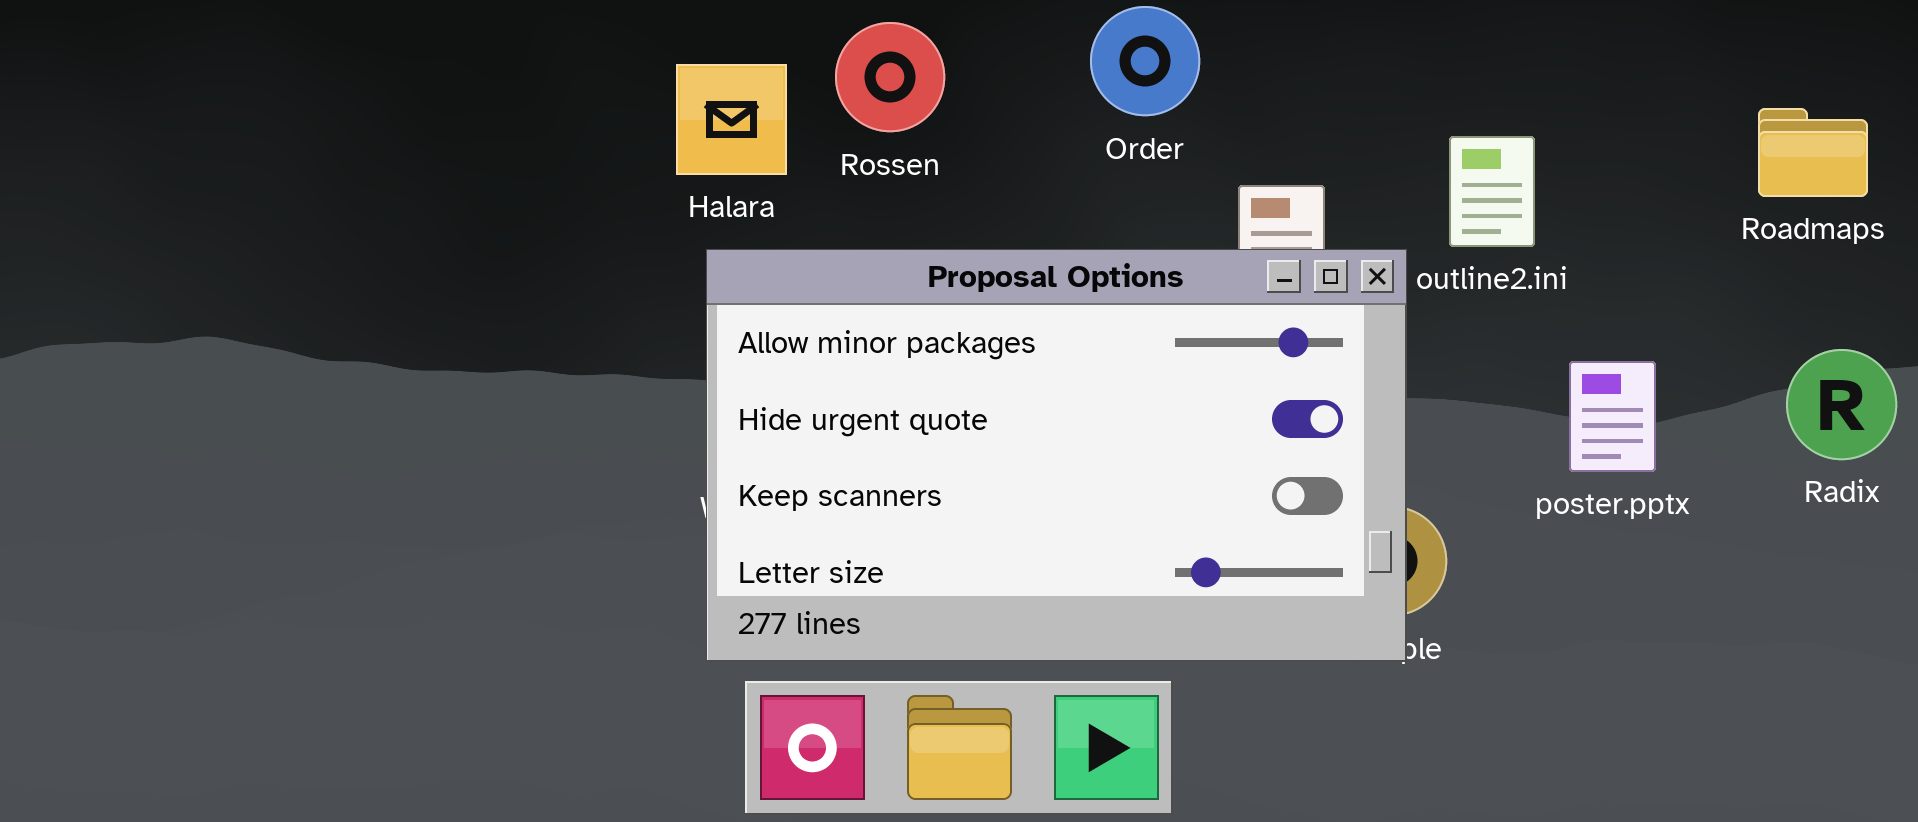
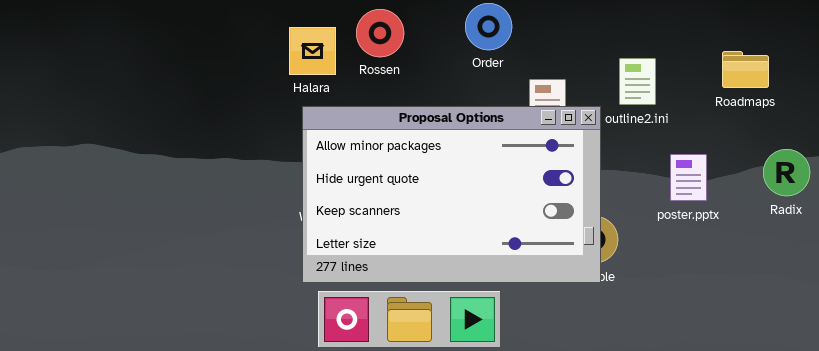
Roadmaps: [1758,108,1868,197] -> [722,51,769,88], moved

